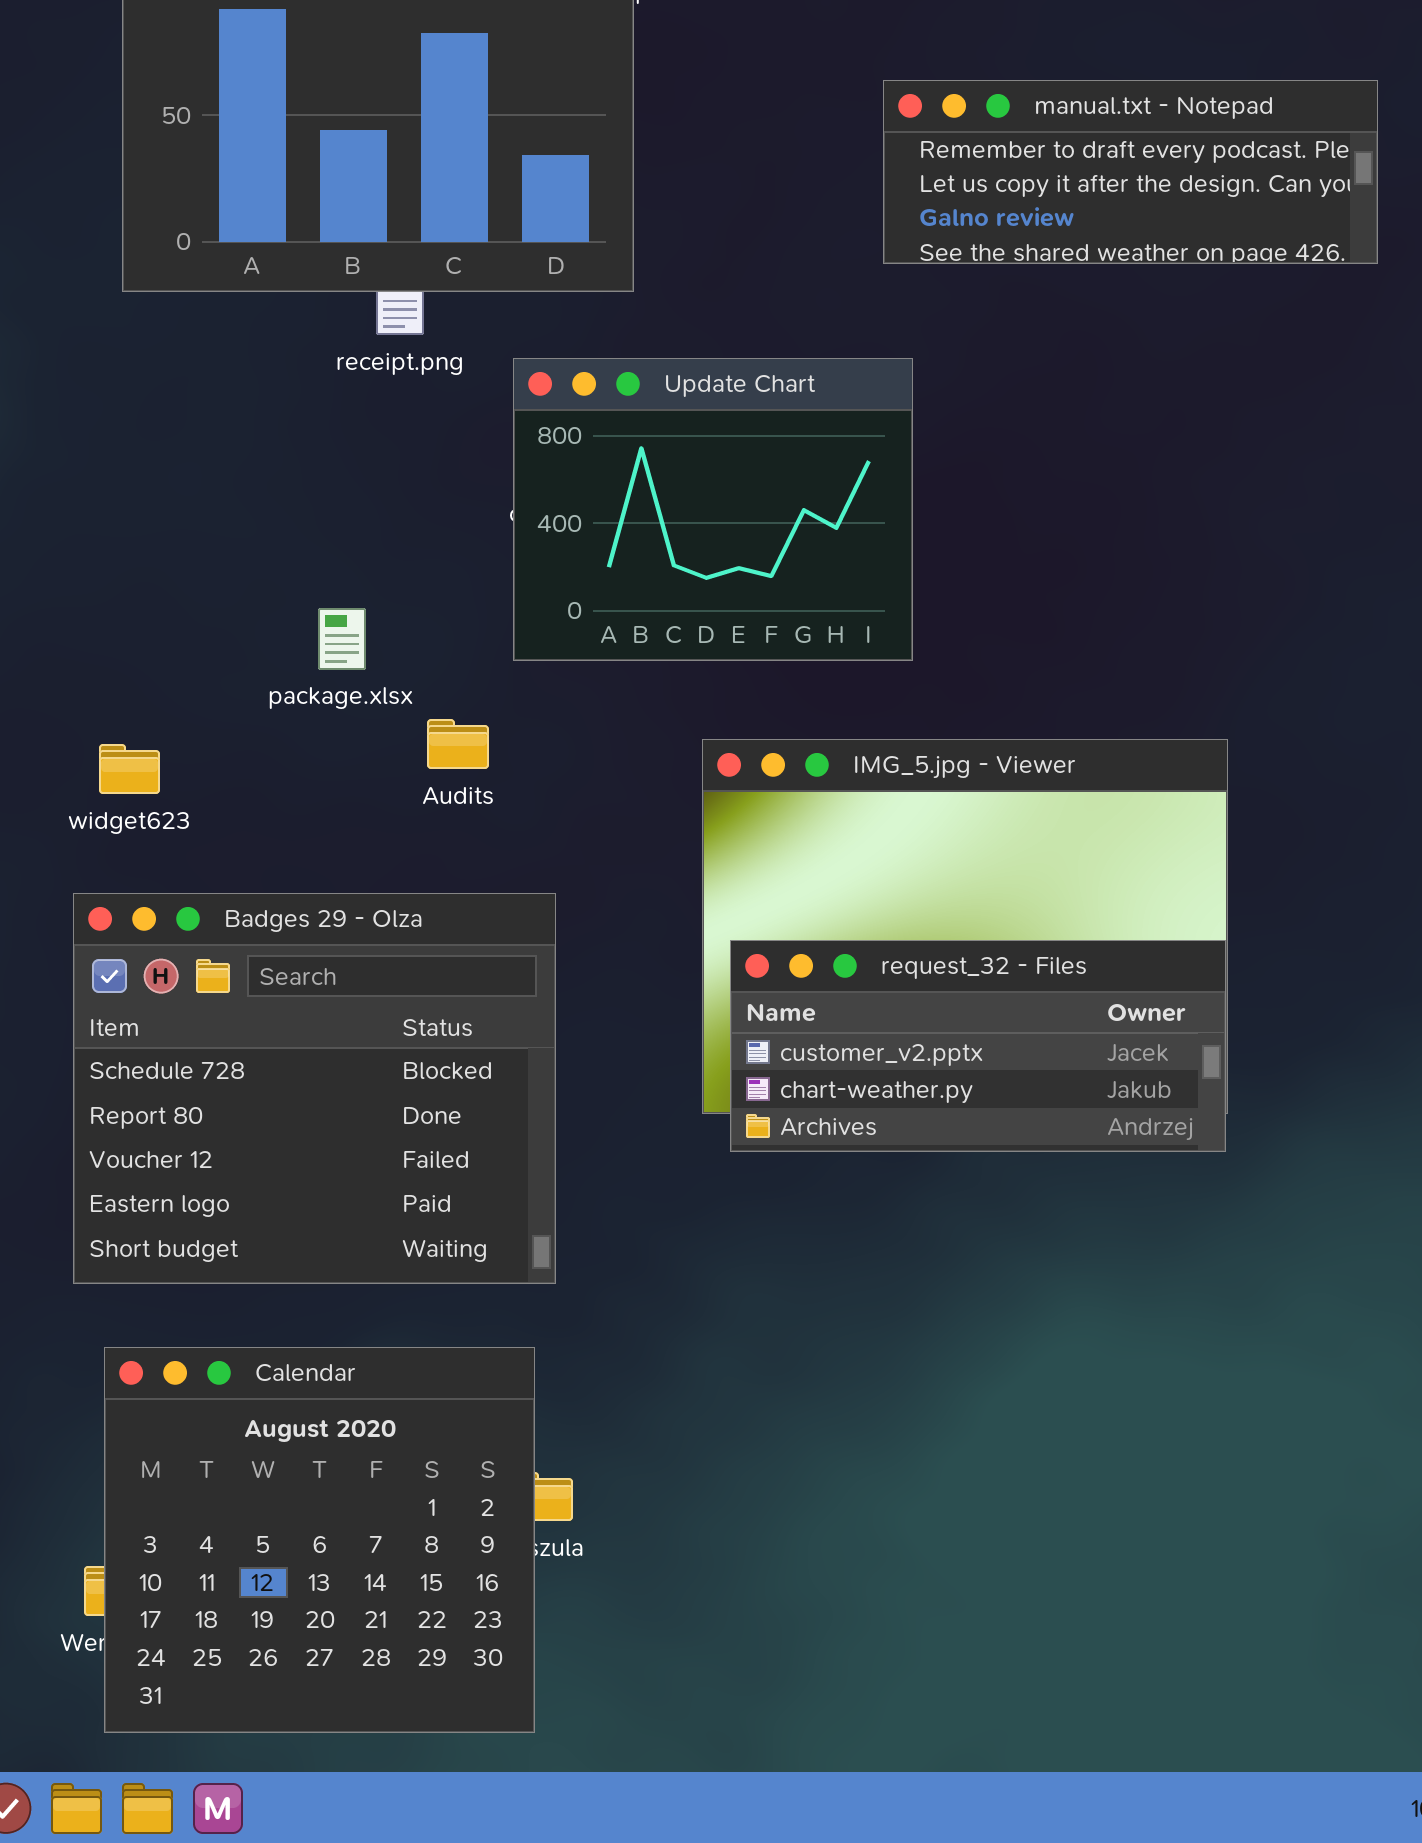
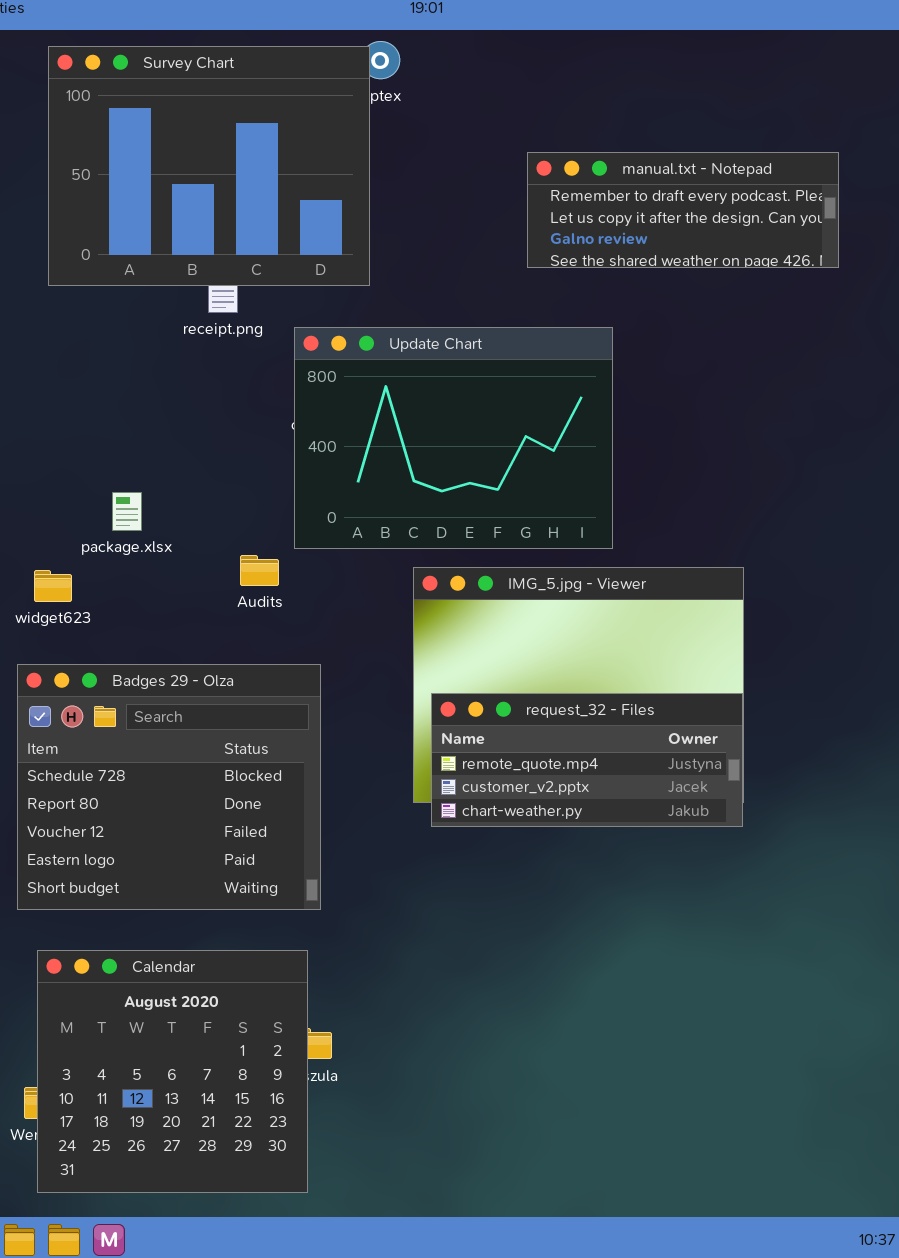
Update Chart: [513,358,913,661] -> [294,327,613,549], resized
package.xlsx: [318,608,366,670] -> [112,492,142,531], moved
request_32 - Files: [730,940,1226,1152] -> [431,693,743,827], scrolled up 1 row

